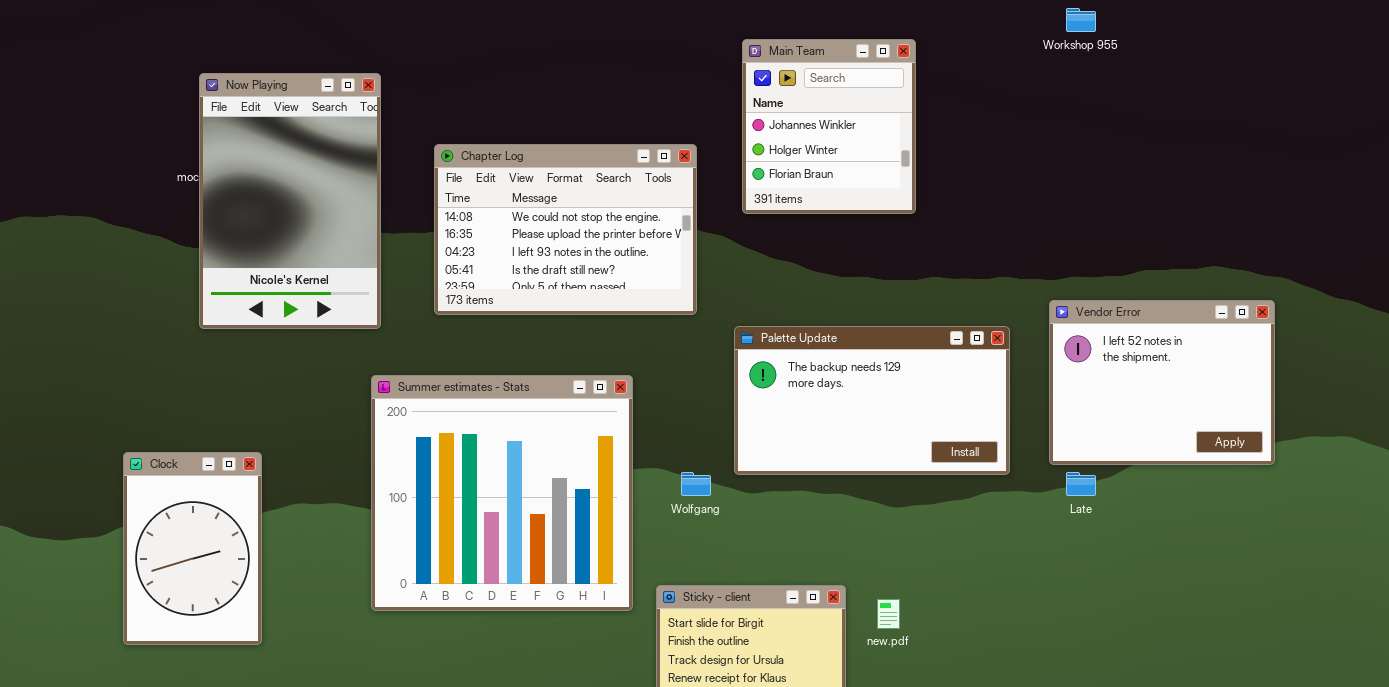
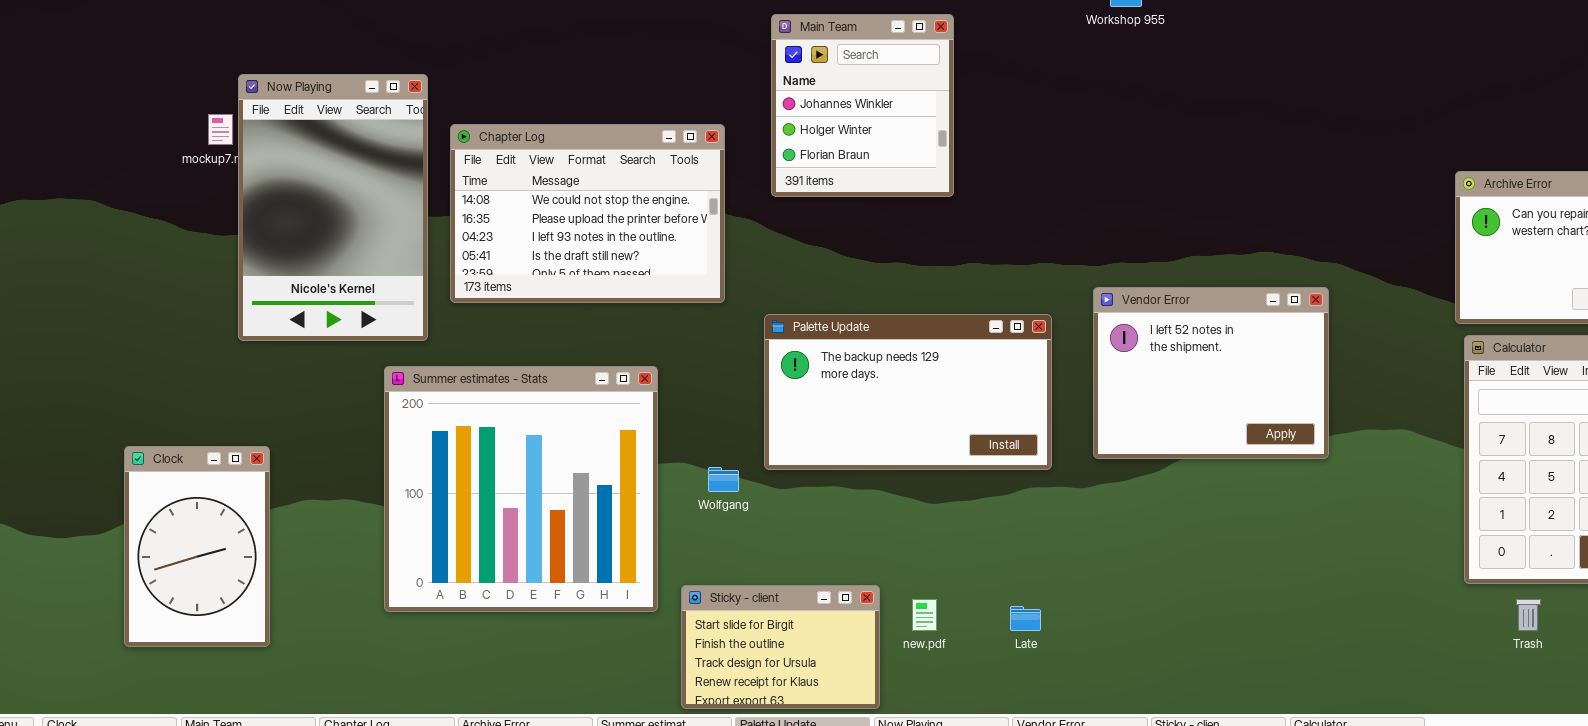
Now Playing: [199,73,381,329] -> [238,74,428,341], moved
Late: [1066,472,1096,496] -> [1010,606,1041,631], moved

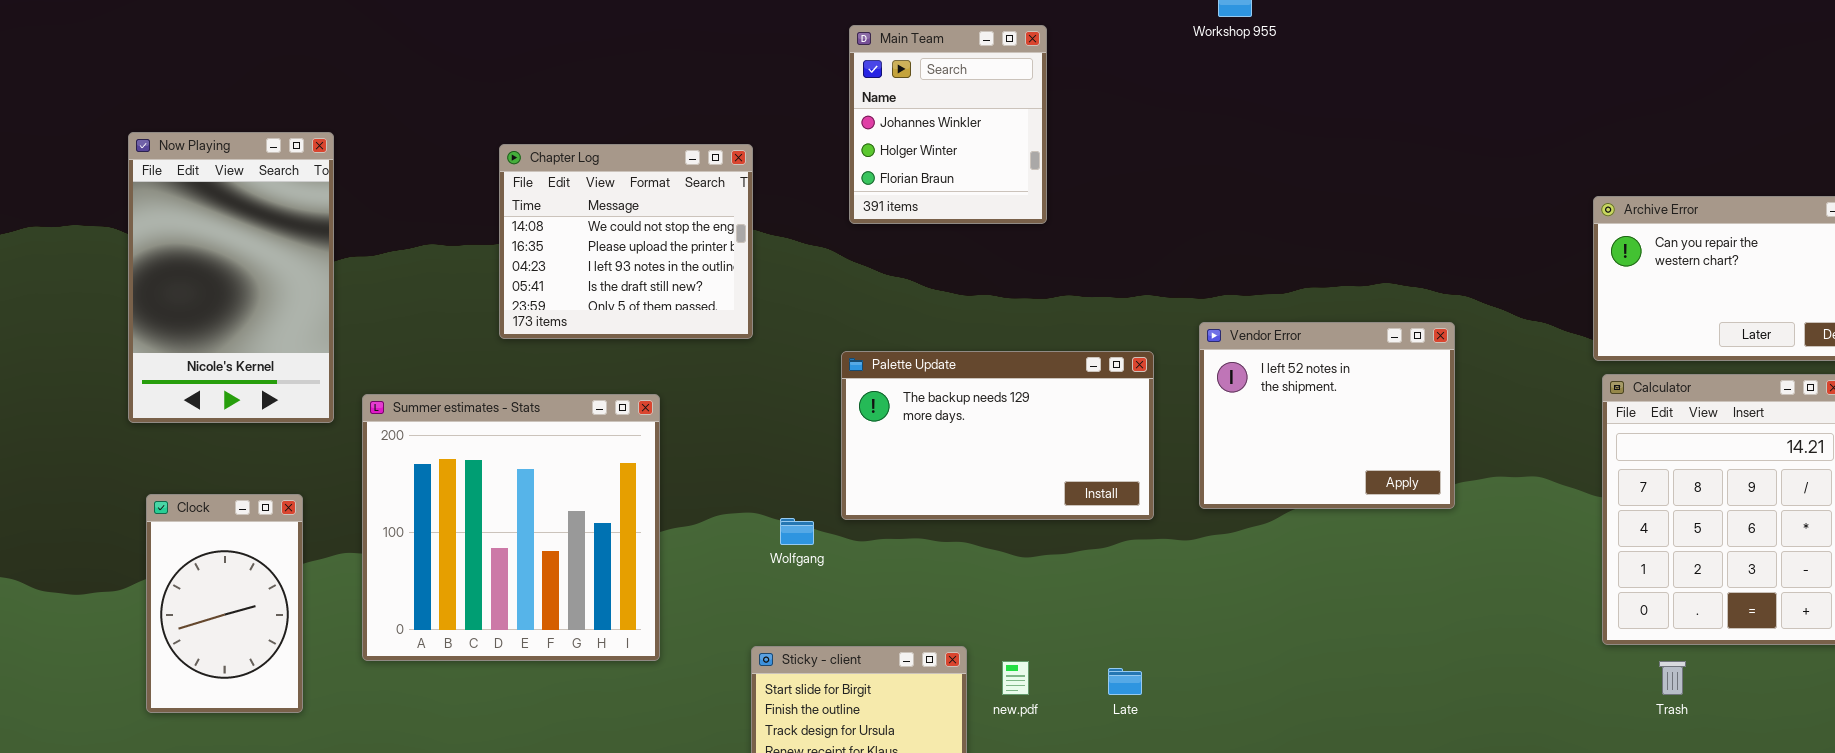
Now Playing: [238,74,428,341] -> [128,132,334,423], moved
Chapter Log: [450,124,725,303] -> [499,144,753,339], resized
Summer estimates - Stats: [384,366,658,612] -> [362,394,660,661], moved

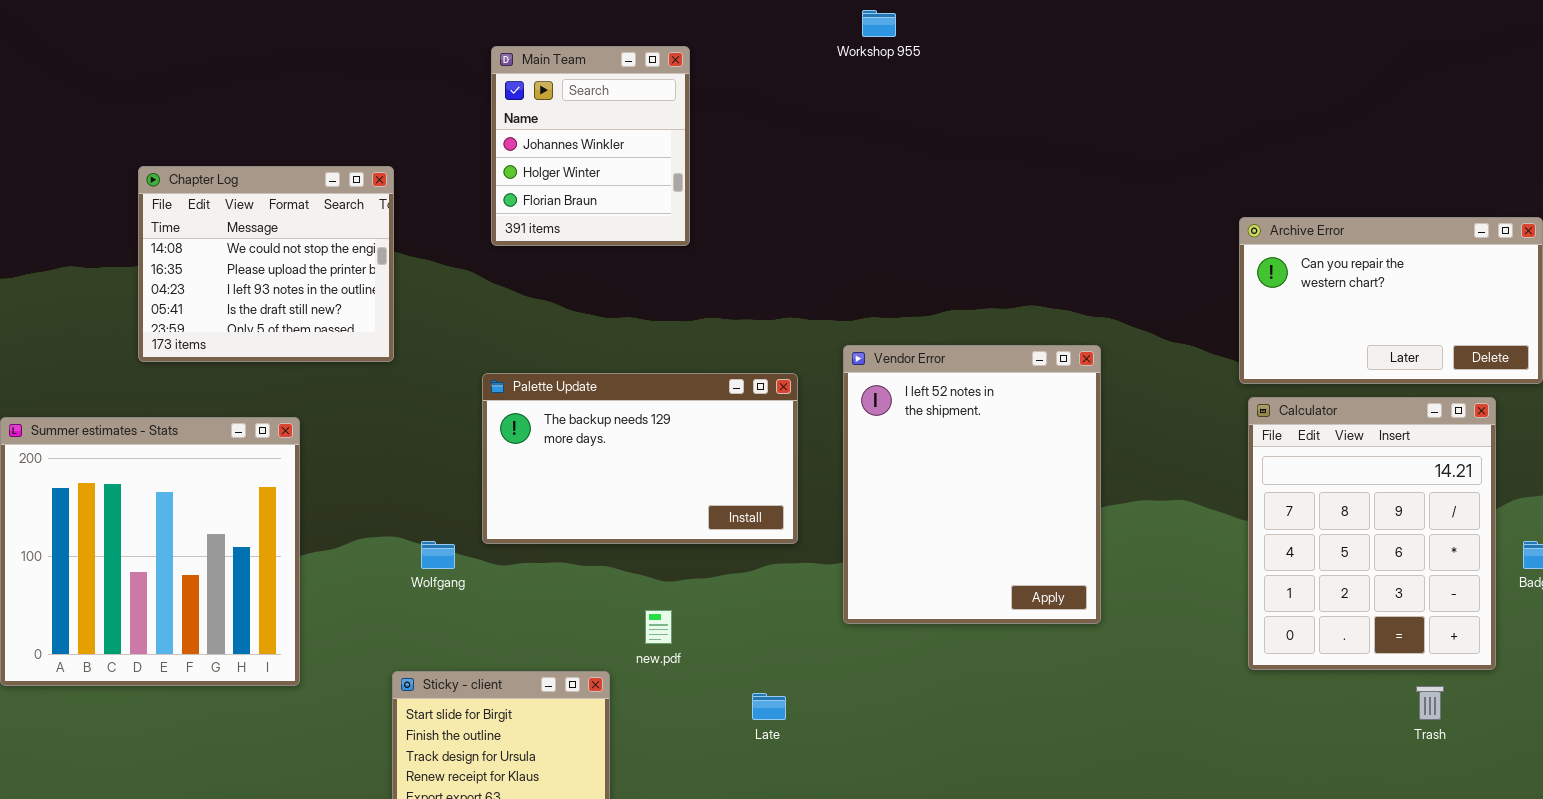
Vendor Error: [1199,322,1455,509] -> [843,345,1101,624], resized
new.pdf: [1002,661,1029,695] -> [645,610,672,644], moved
Trash: [1659,661,1686,695] -> [1416,686,1444,720], moved

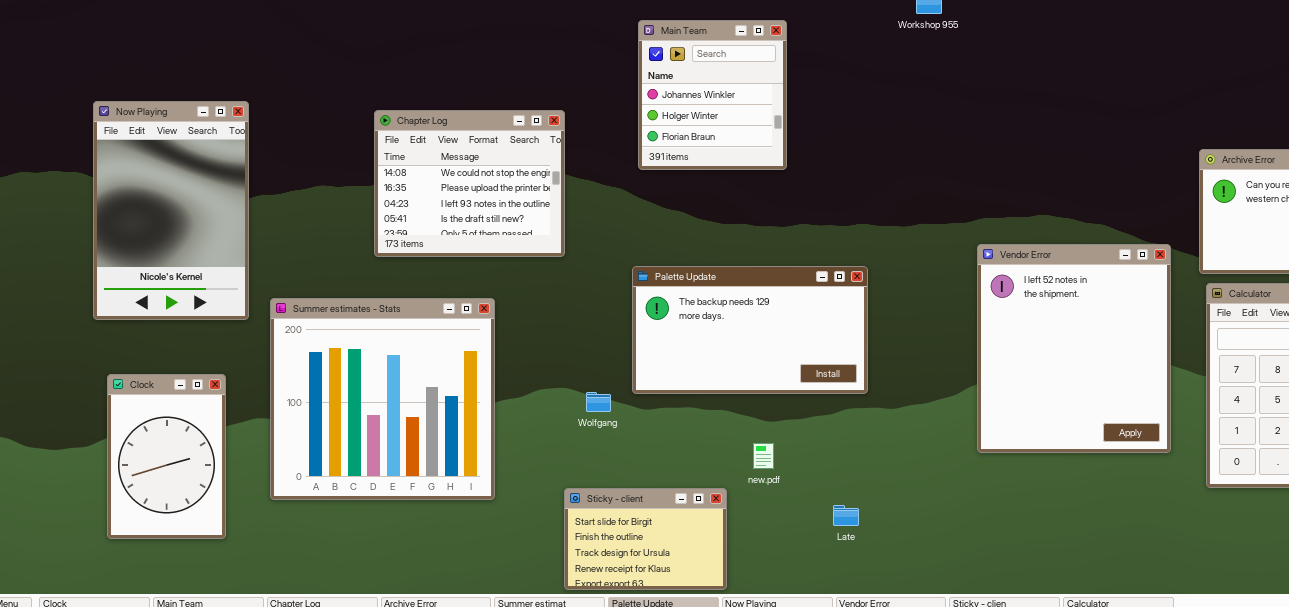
Vendor Error: [843,345,1101,624] -> [977,244,1171,453], moved

